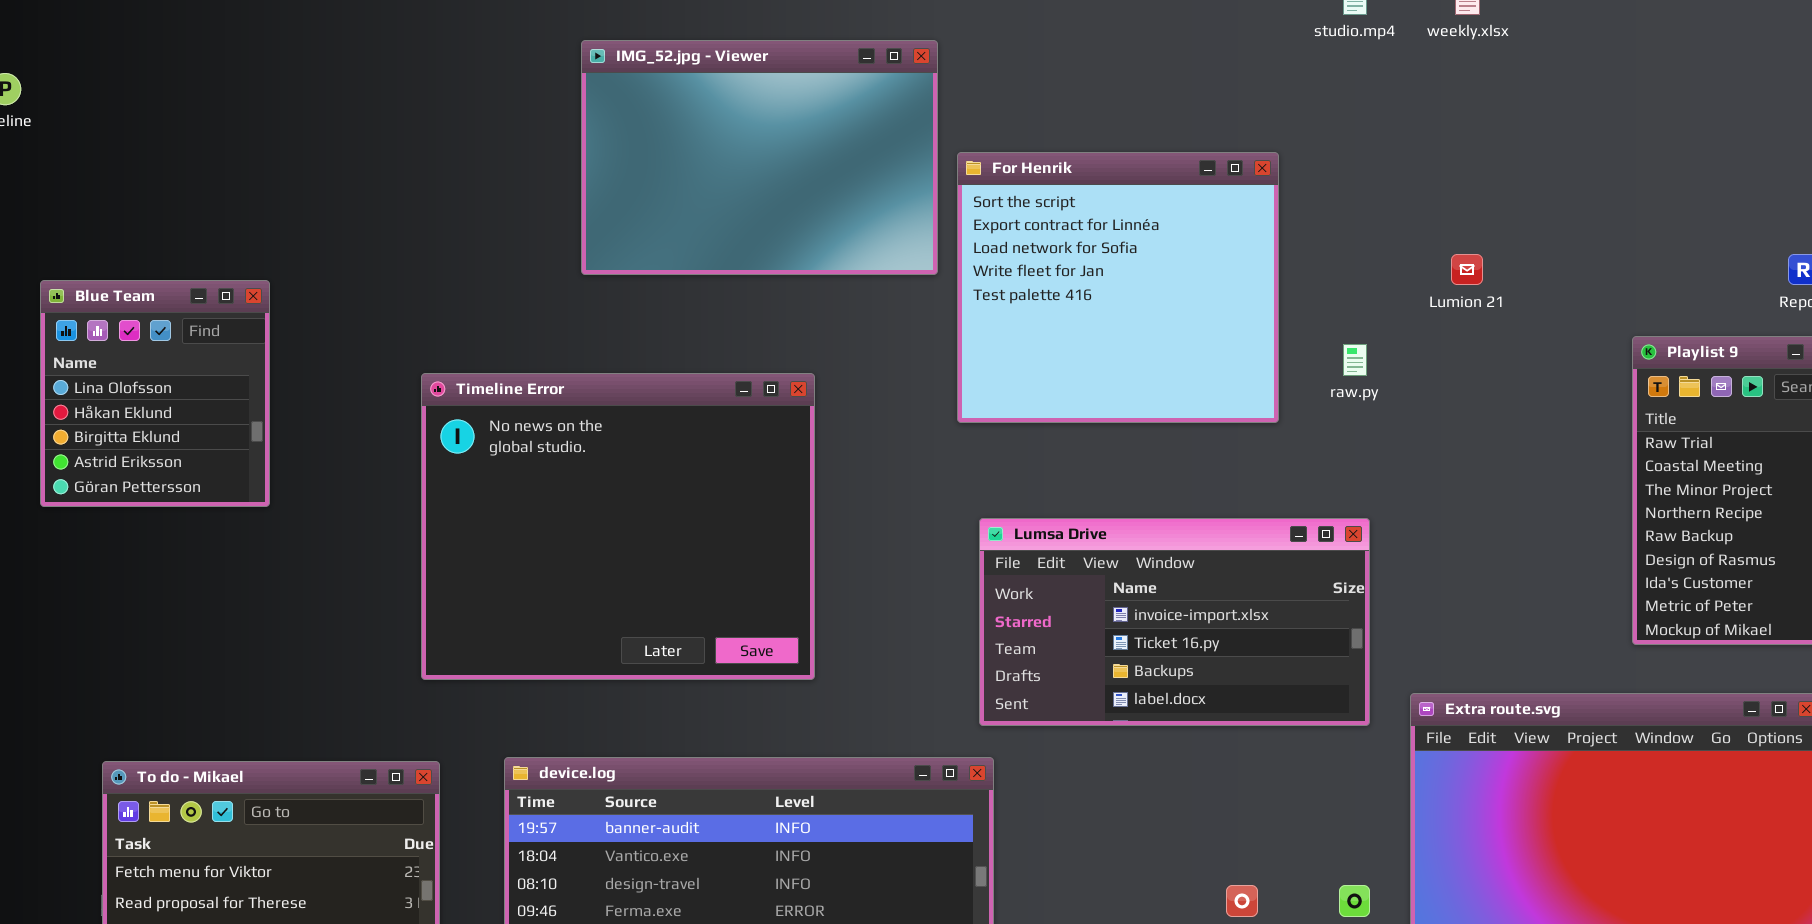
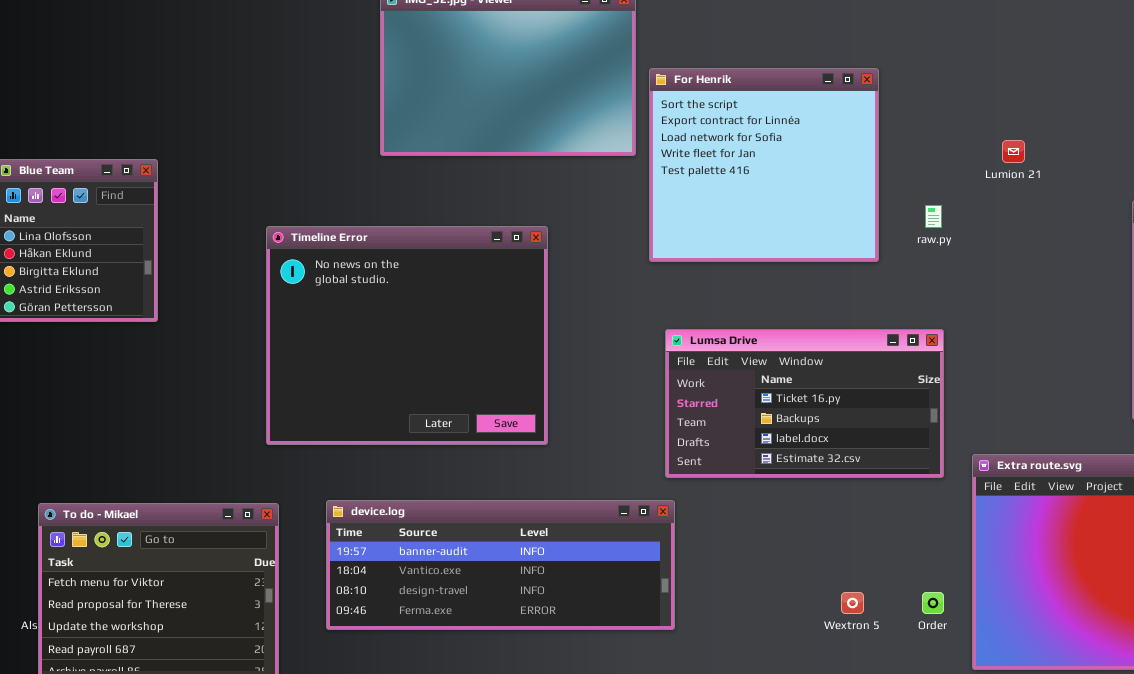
Lumsa Drive: [979,518,1370,726] -> [665,329,944,478], scrolled down 1 row

